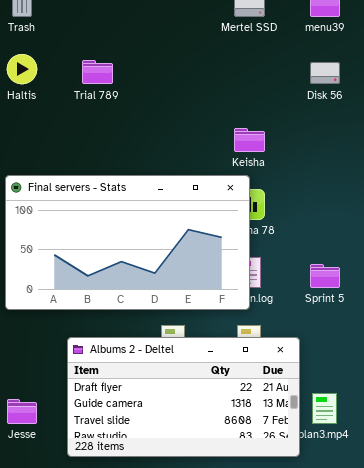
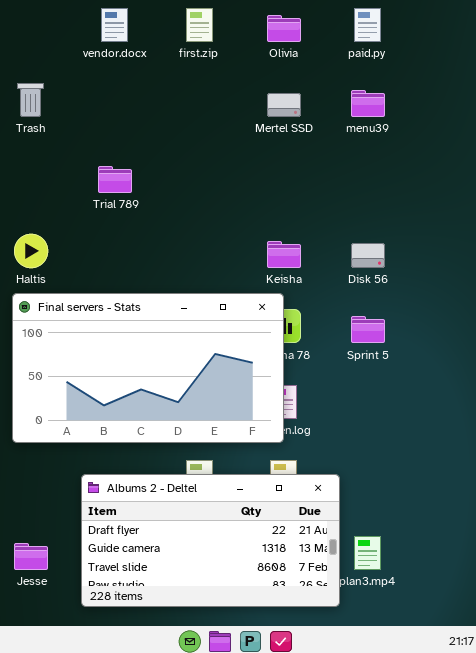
Haltis: [7,54,37,84] -> [14,234,48,268], moved
Disk 56: [310,62,340,84] -> [351,243,385,268], moved
Sprint 5: [310,264,340,288] -> [351,316,385,343], moved

